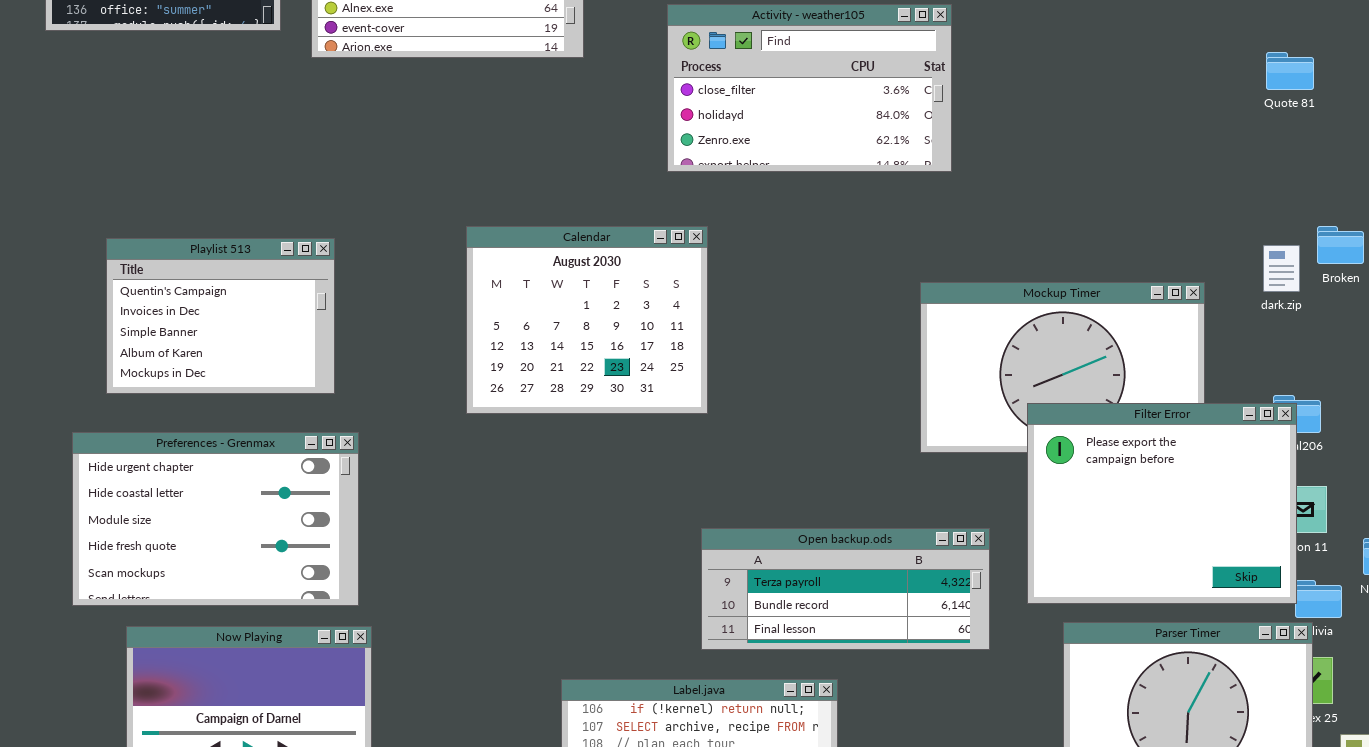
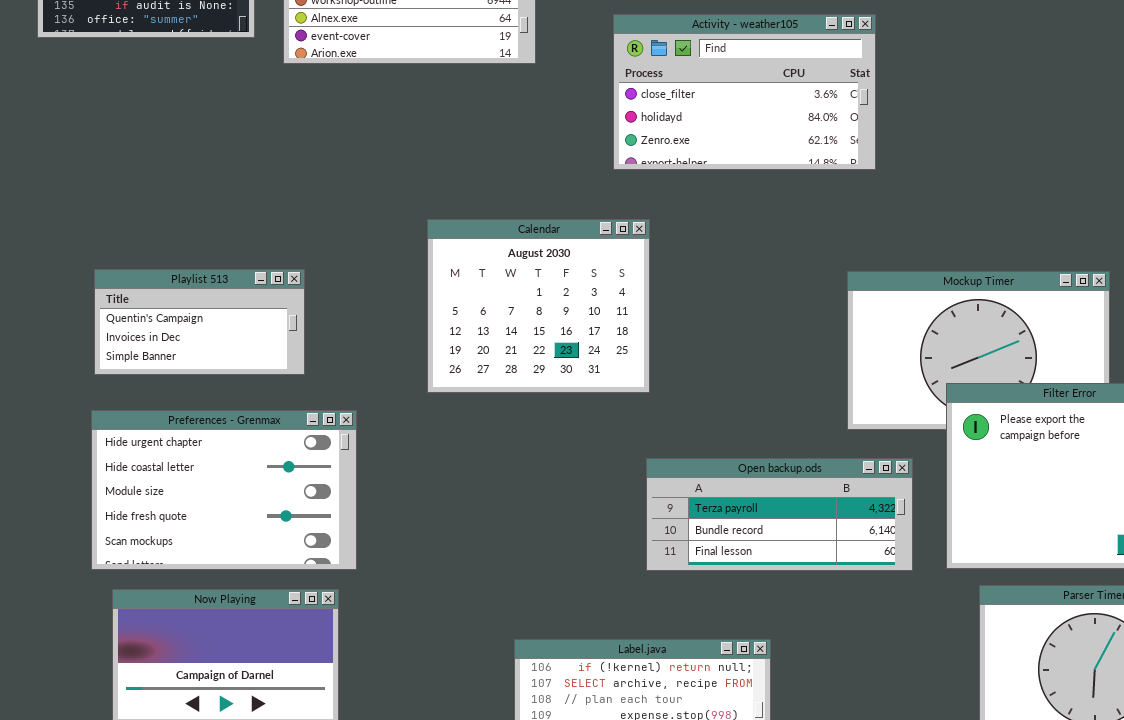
Playlist 513: [106,238,335,394] -> [94,269,305,375], resized
Preferences - Grenmax: [72,432,359,606] -> [91,410,357,570], moved
Open backup.ods: [701,528,990,650] -> [646,458,913,571], moved

